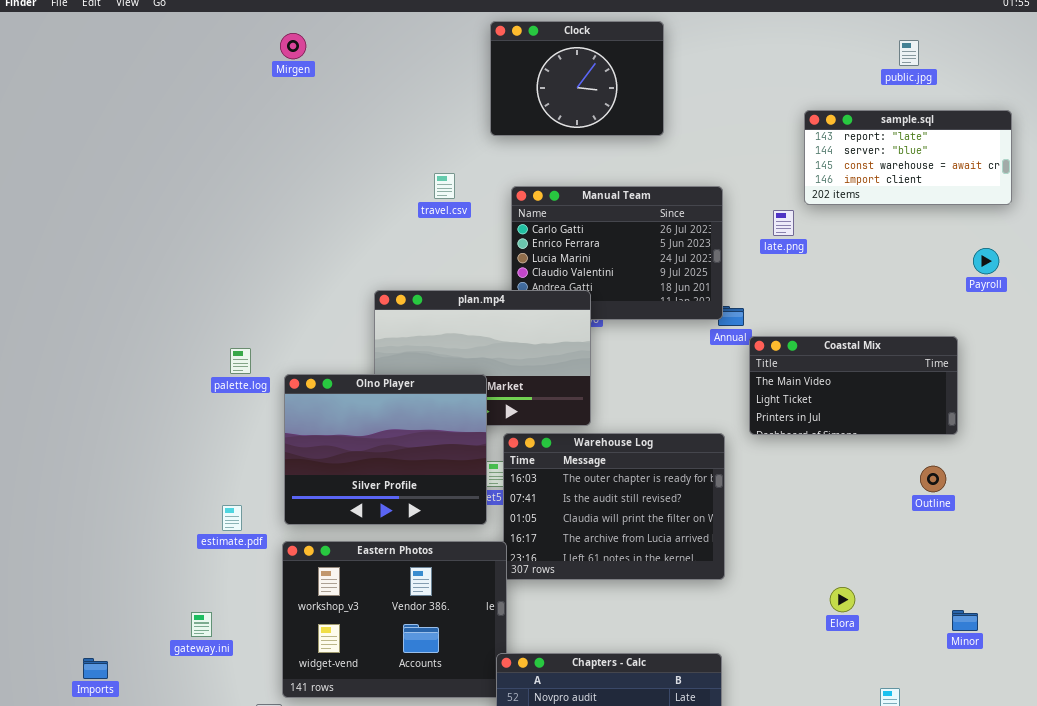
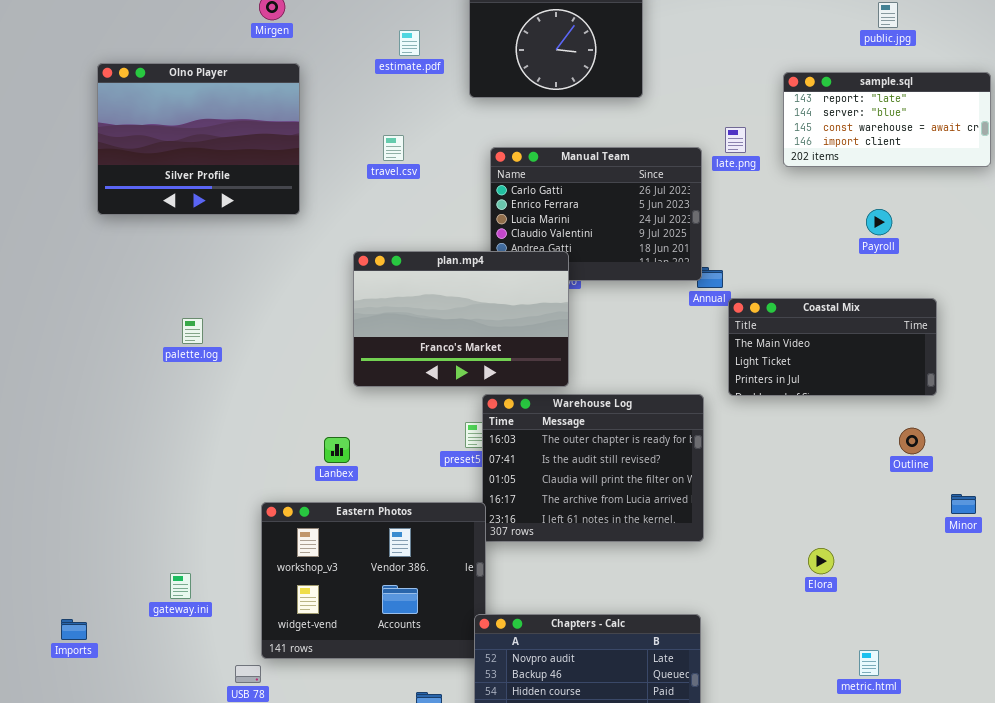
travel.csv: [434,173,455,199] -> [383,135,404,161], moved
late.png: [773,210,794,236] -> [725,127,746,153], moved
Payroll: [973,248,999,274] -> [866,209,892,235], moved
palette.log: [230,348,251,374] -> [182,318,203,344], moved
Olno Player: [284,374,487,525] -> [97,63,300,215], moved
estimate.pdf: [222,505,242,531] -> [399,30,420,56], moved
Minor: [952,610,978,631] -> [951,494,976,514], moved

